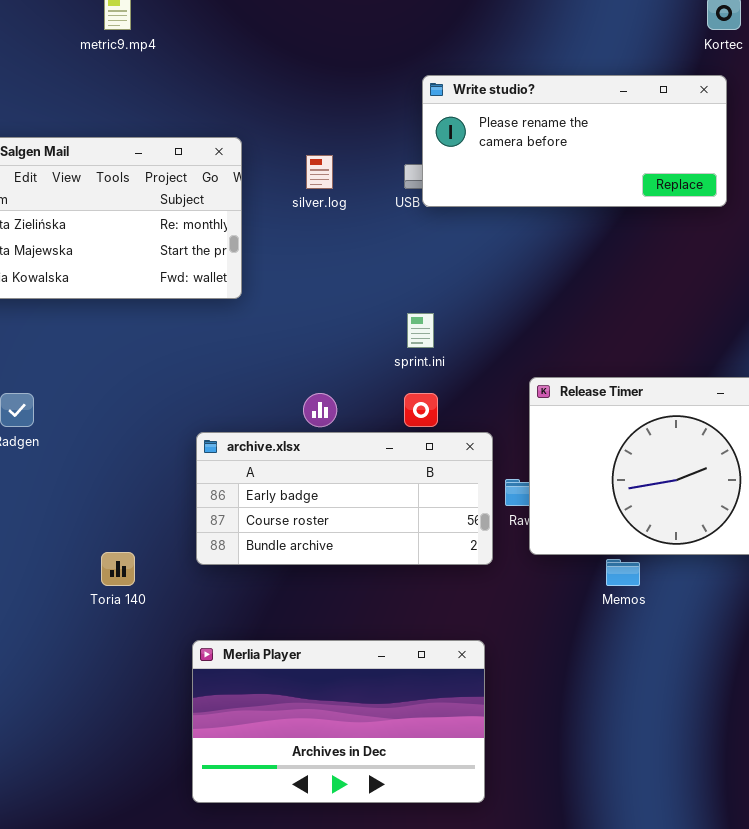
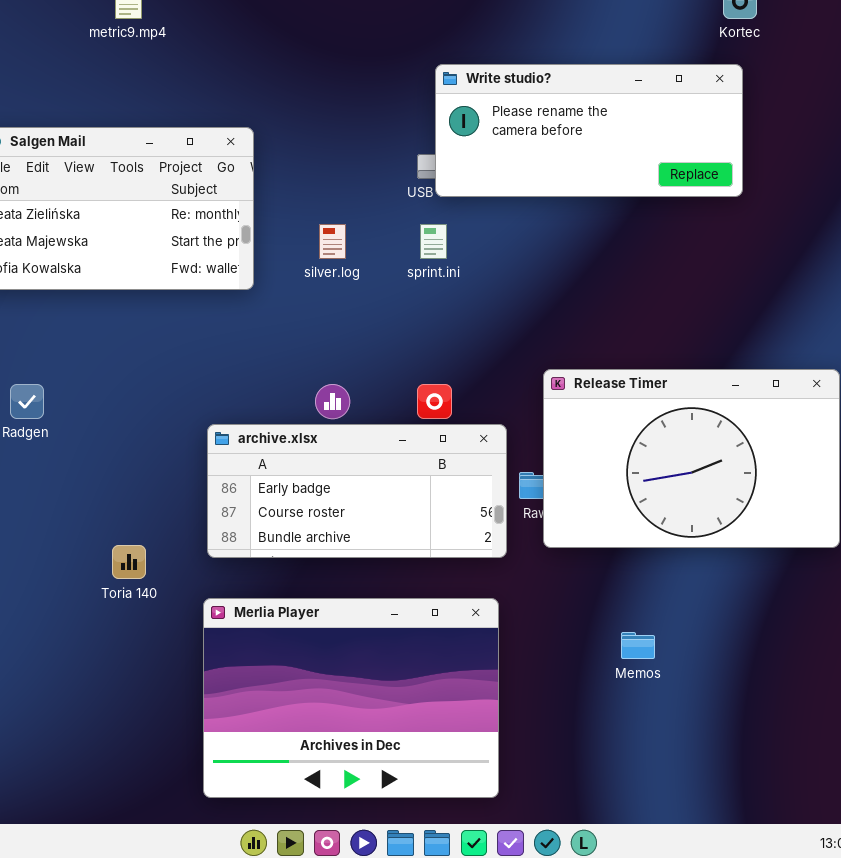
silver.log: [306,155,333,189] -> [319,224,346,259], moved
sprint.ini: [407,313,434,348] -> [420,224,447,259], moved
Memos: [606,559,640,586] -> [621,632,655,659], moved
Merlia Player: [192,640,485,803] -> [203,598,499,798], resized

